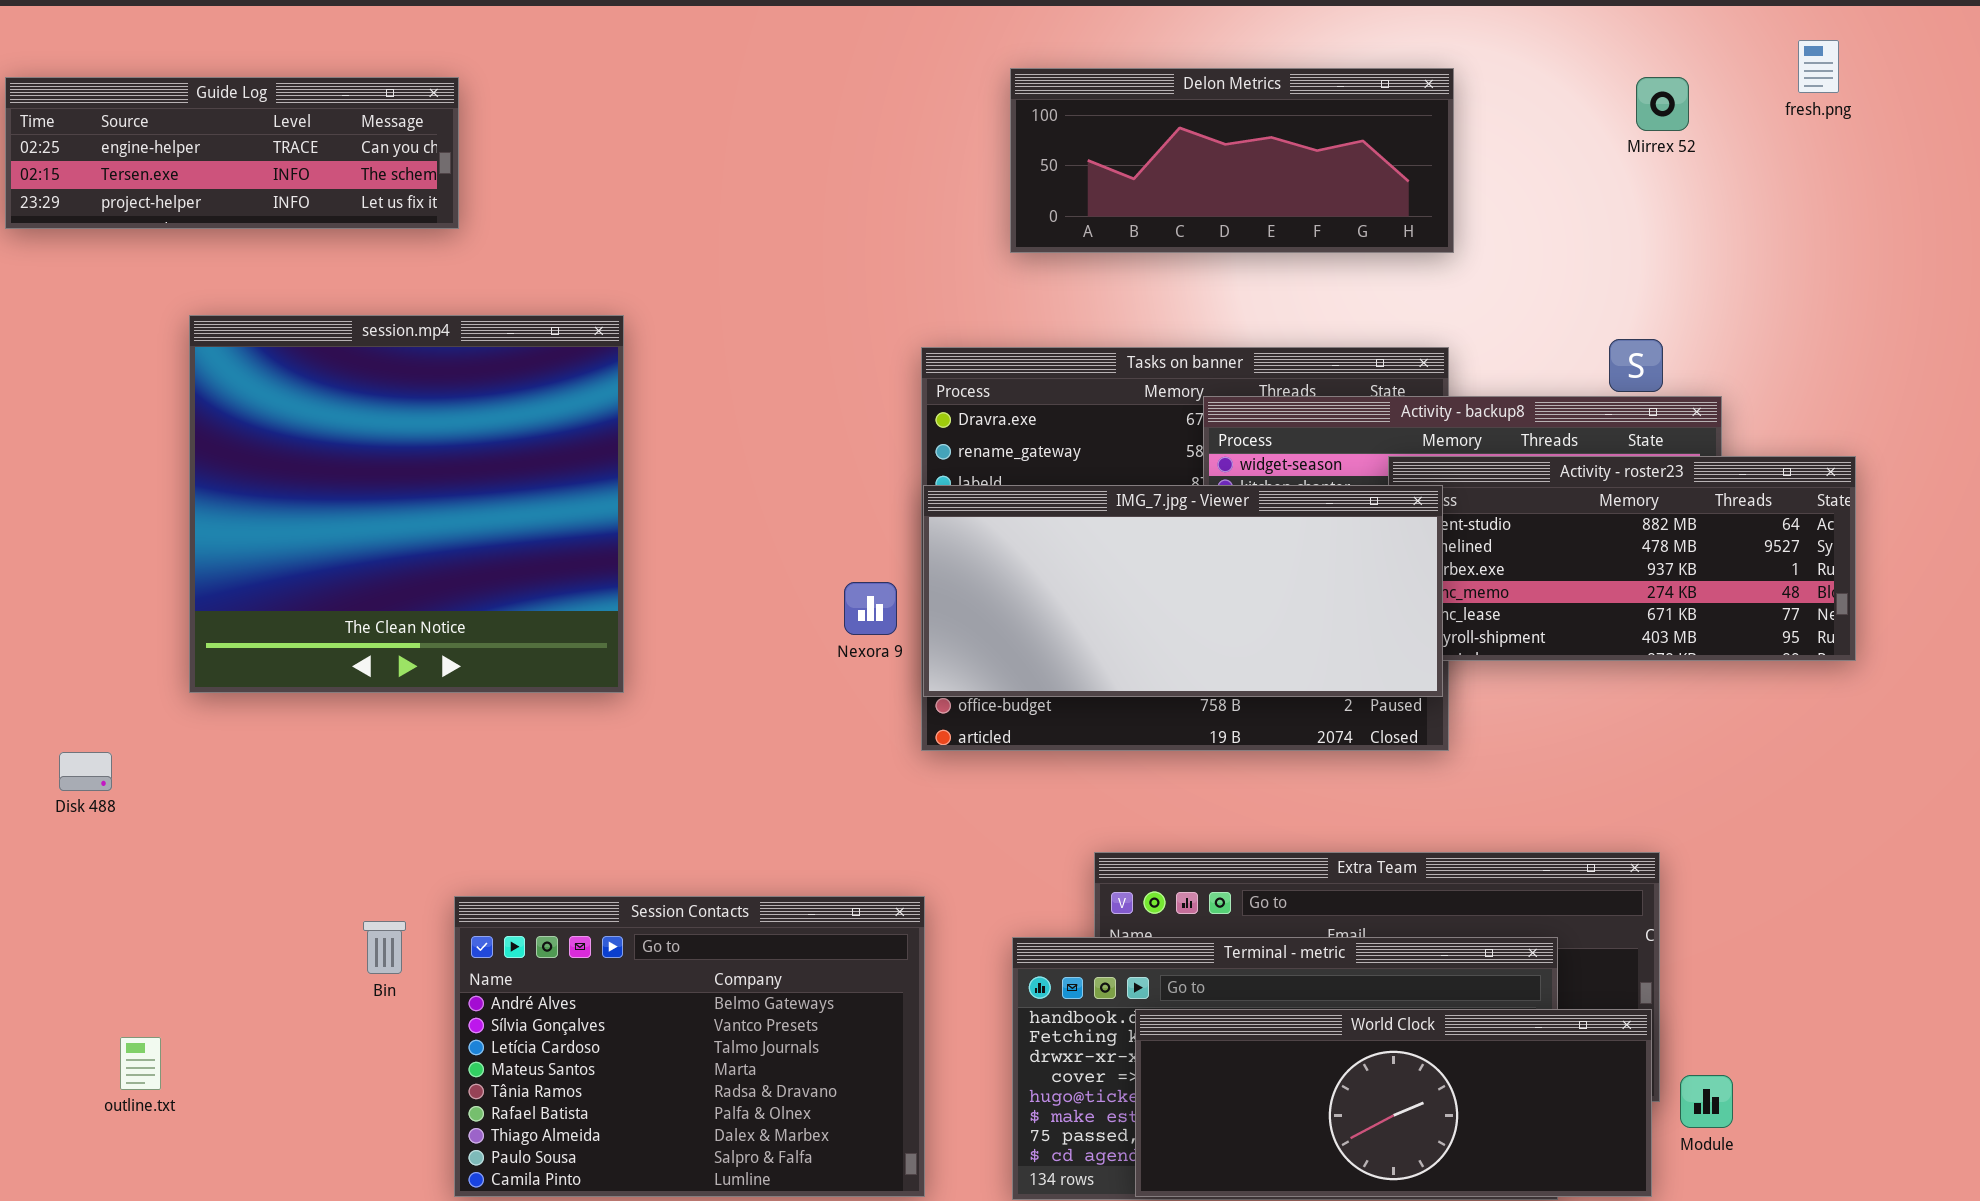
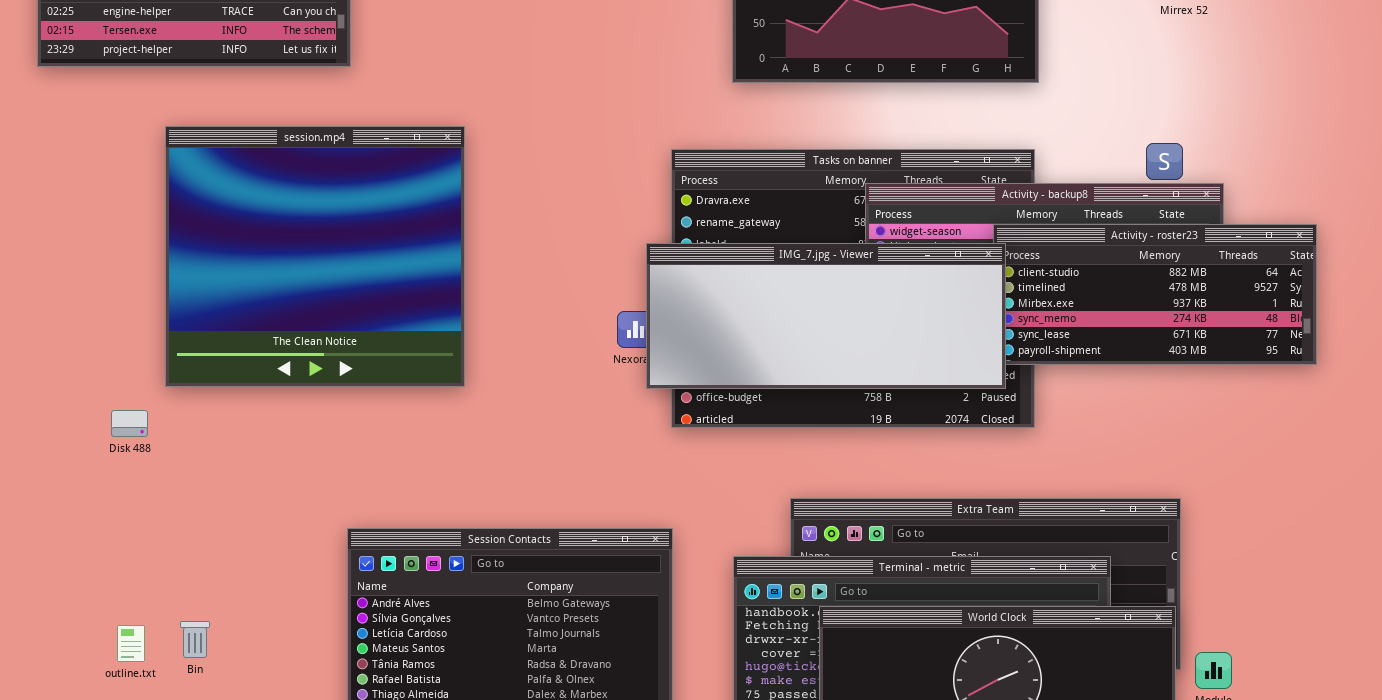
IMG_7.jpg - Viewer: [923,485,1443,697] -> [646,243,1006,389], moved
Disk 488: [59,752,112,791] -> [111,410,148,437], moved
Bin: [363,921,406,974] -> [180,621,210,658], moved

